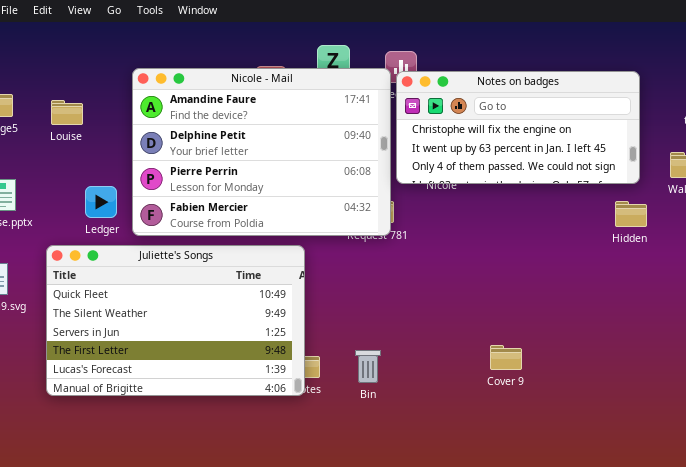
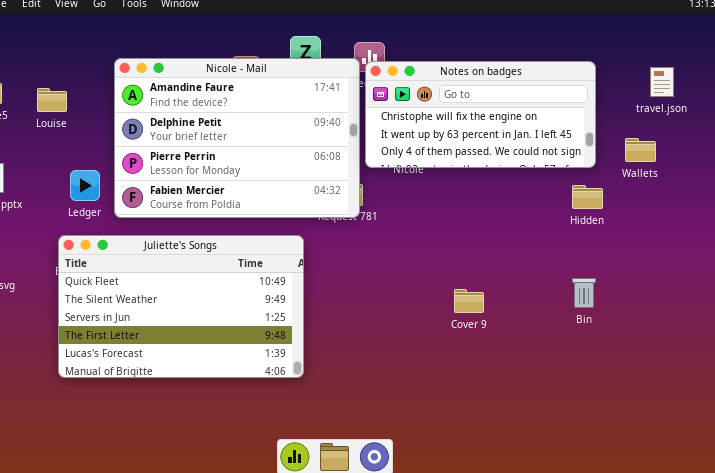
Juliette's Songs: [46,245,305,396] -> [58,235,304,378], moved
Cover 9: [490,345,522,370] -> [454,289,484,313], moved
Bin: [355,350,381,383] -> [572,278,596,308], moved

